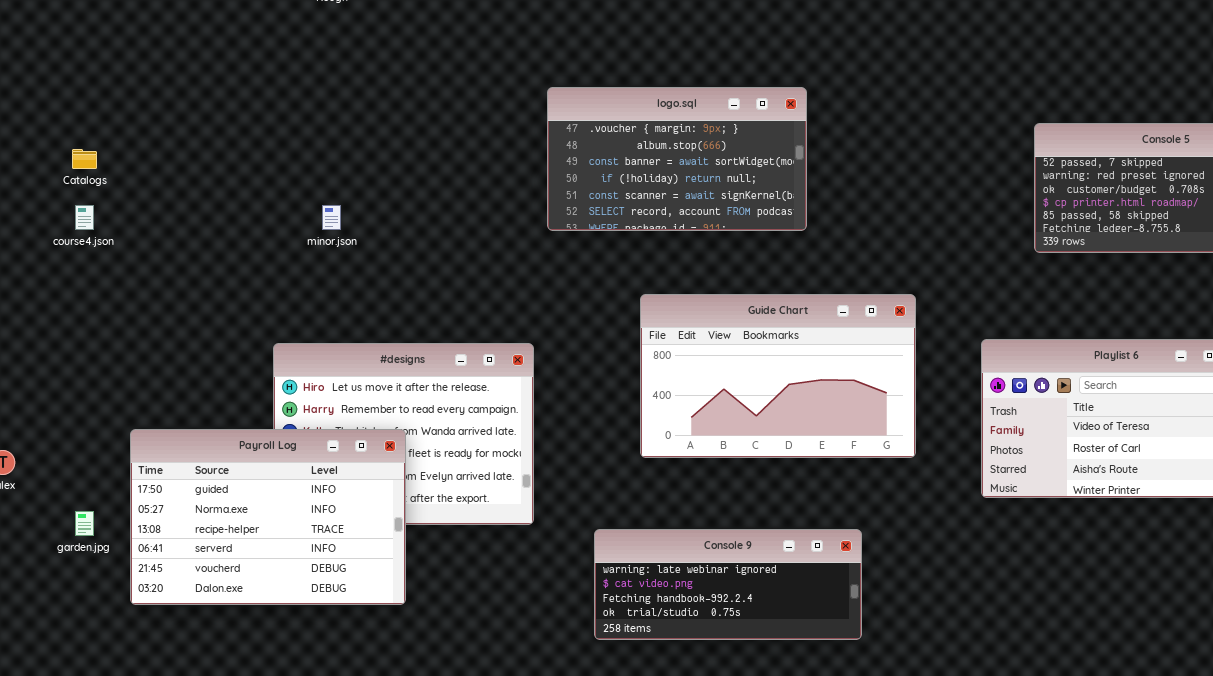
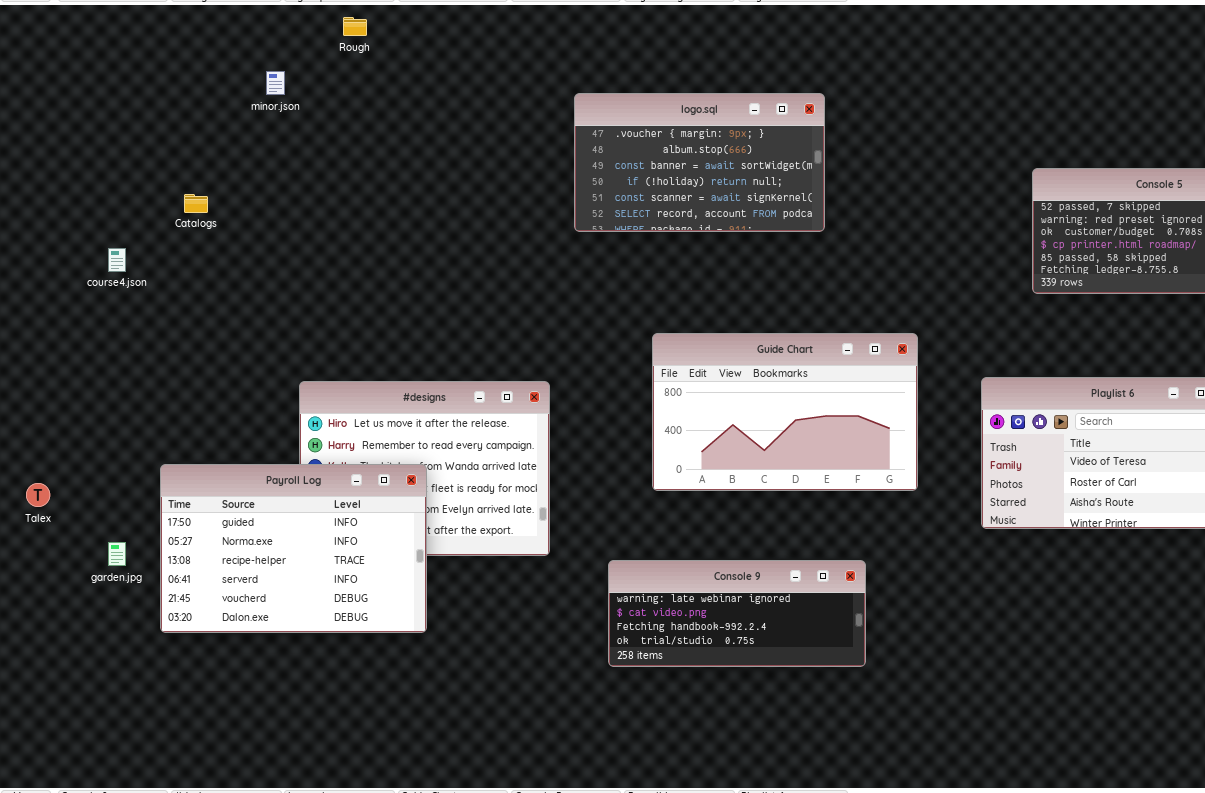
logo.sql: [547,87,807,231] -> [574,93,825,232], moved
Catalogs: [72,149,97,169] -> [184,194,208,213], moved
minor.json: [322,205,341,230] -> [266,71,285,95], moved

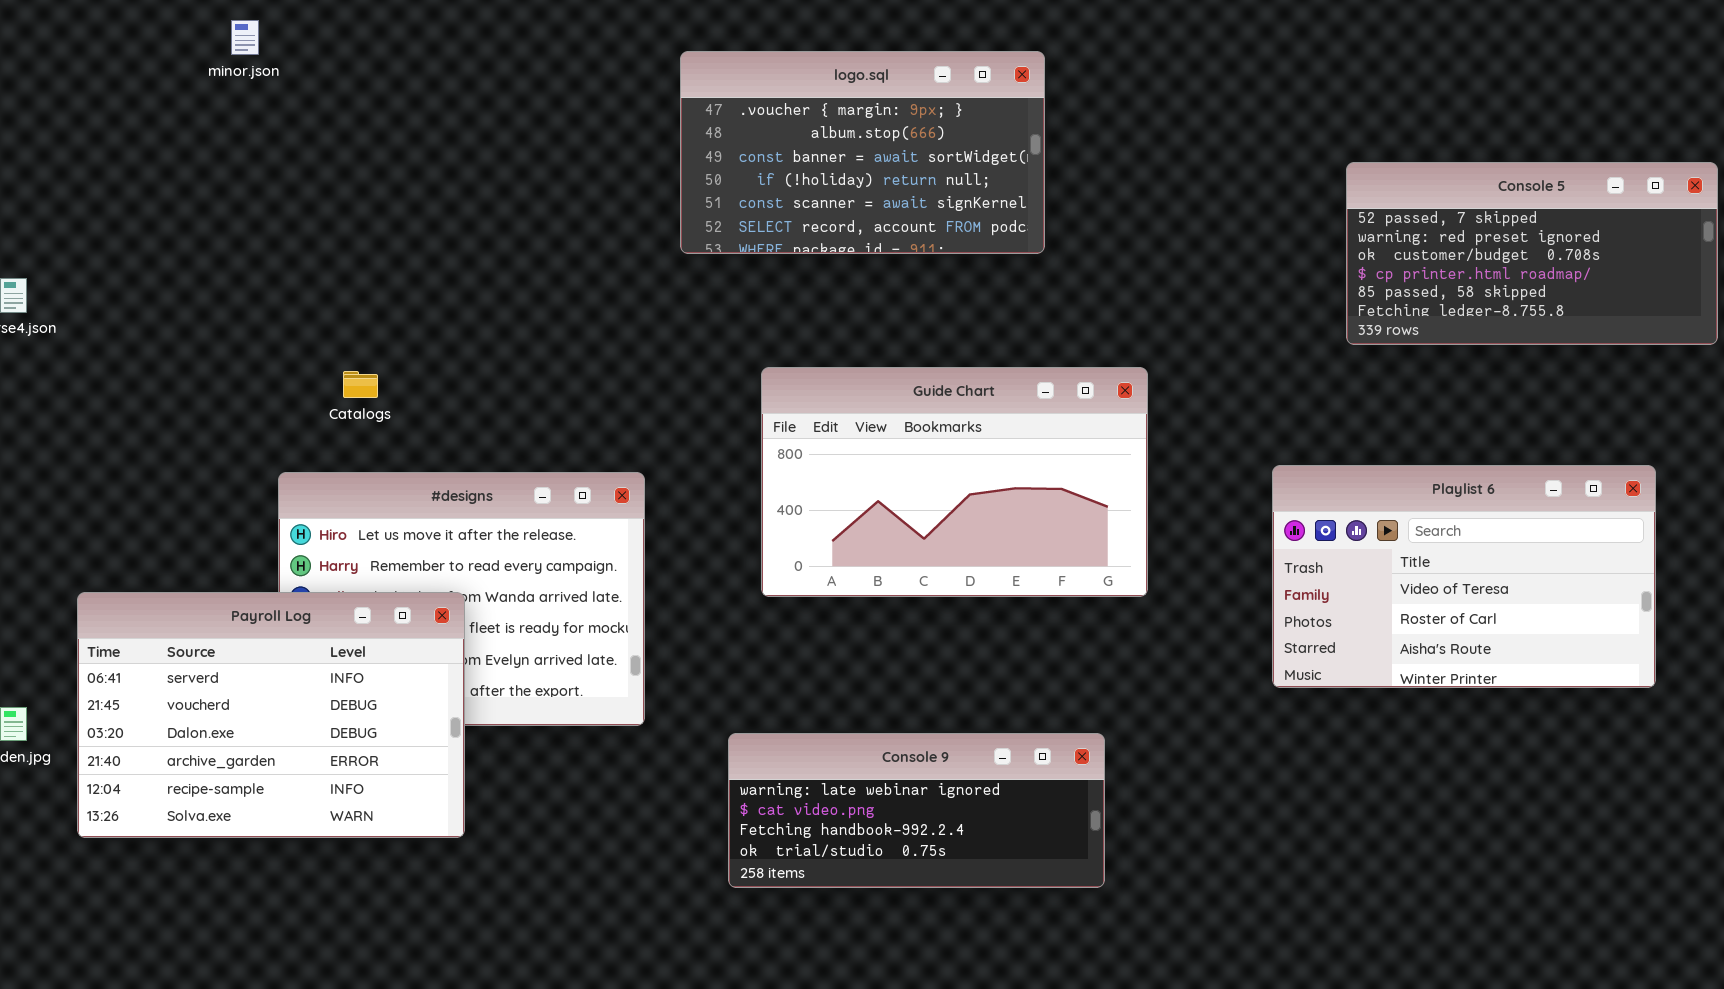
Catalogs: [184,194,208,213] -> [343,371,378,398], moved
Guide Chart: [652,333,918,491] -> [761,367,1148,597], moved
Payroll Log: [160,464,427,633] -> [77,592,465,838], scrolled down 3 rows

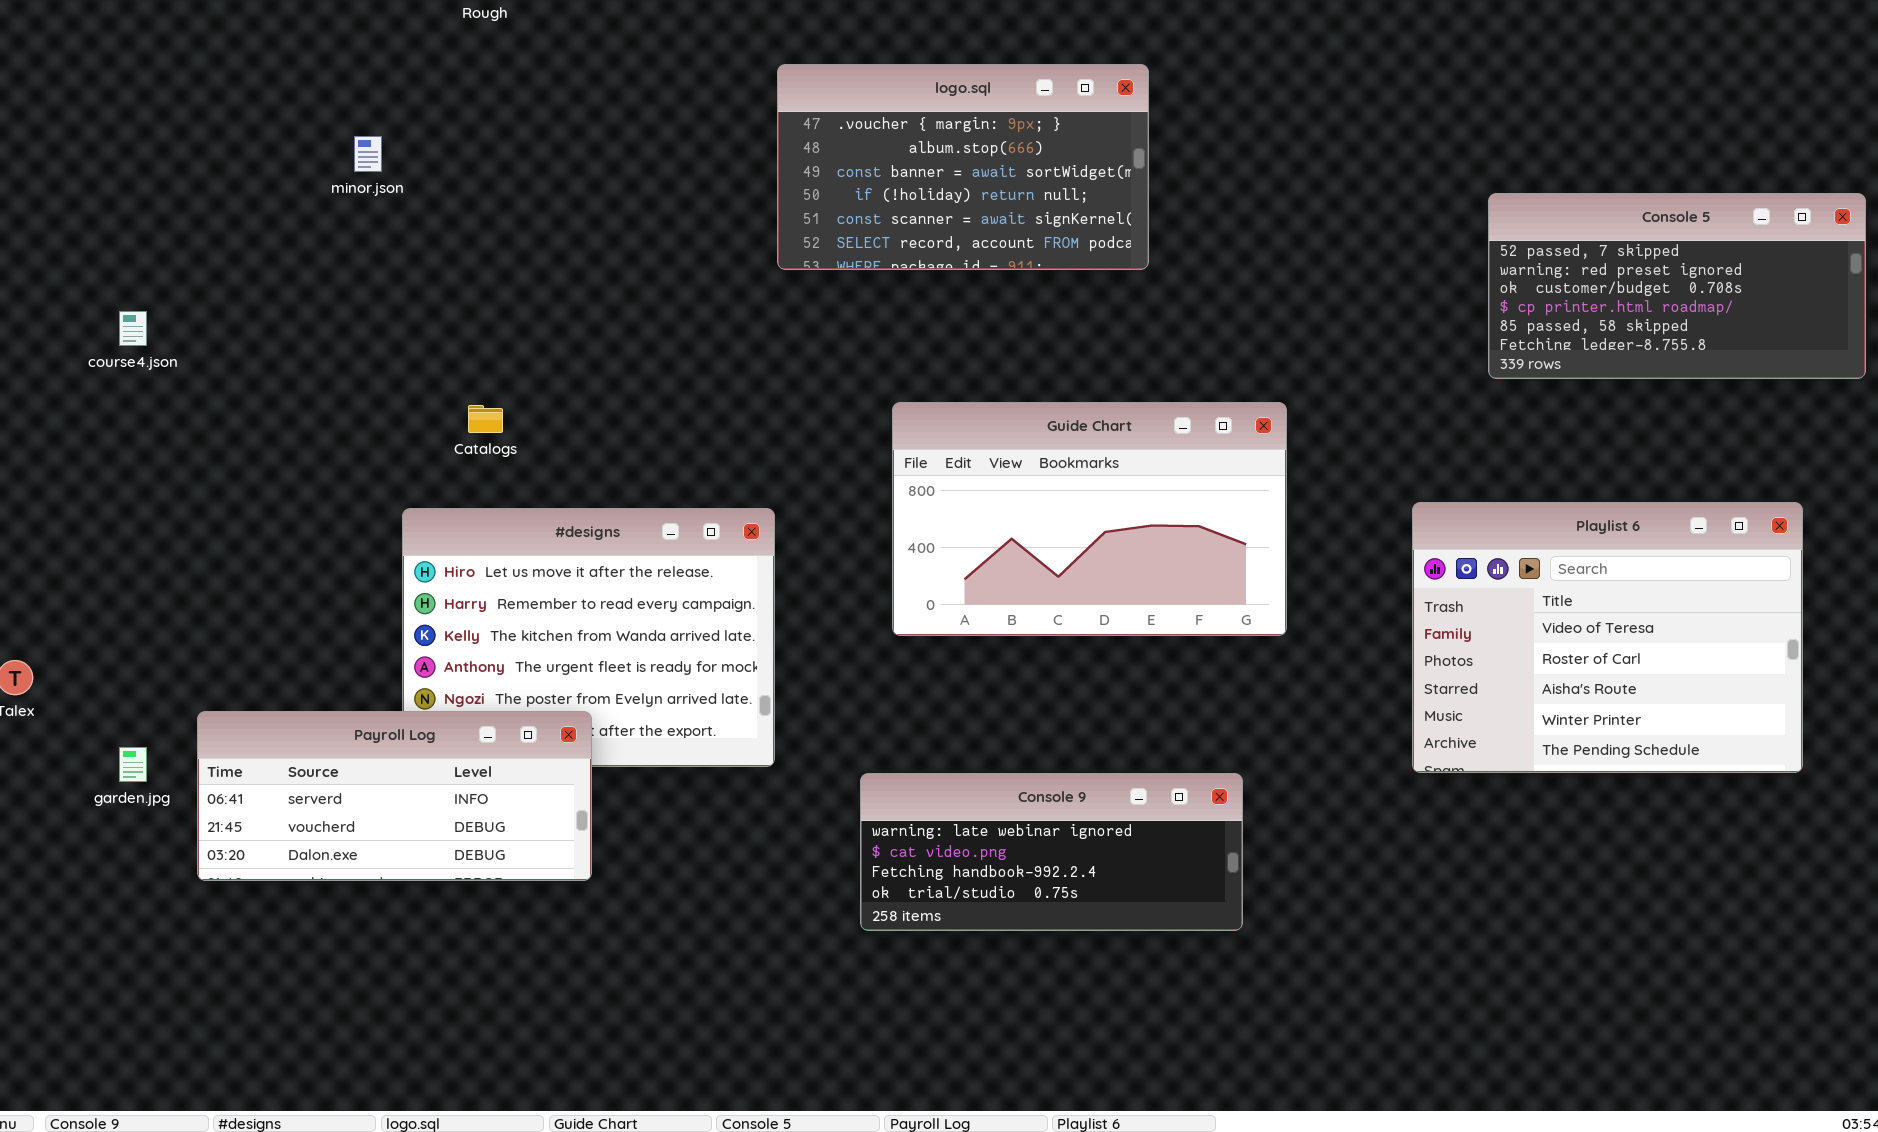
minor.json: [231,20,259,55] -> [354,136,382,172], moved
logo.sql: [680,51,1045,254] -> [777,64,1149,270], moved
Playlist 6: [1272,465,1656,688] -> [1412,502,1803,773], resized
Payroll Log: [77,592,465,838] -> [197,711,592,881], resized

